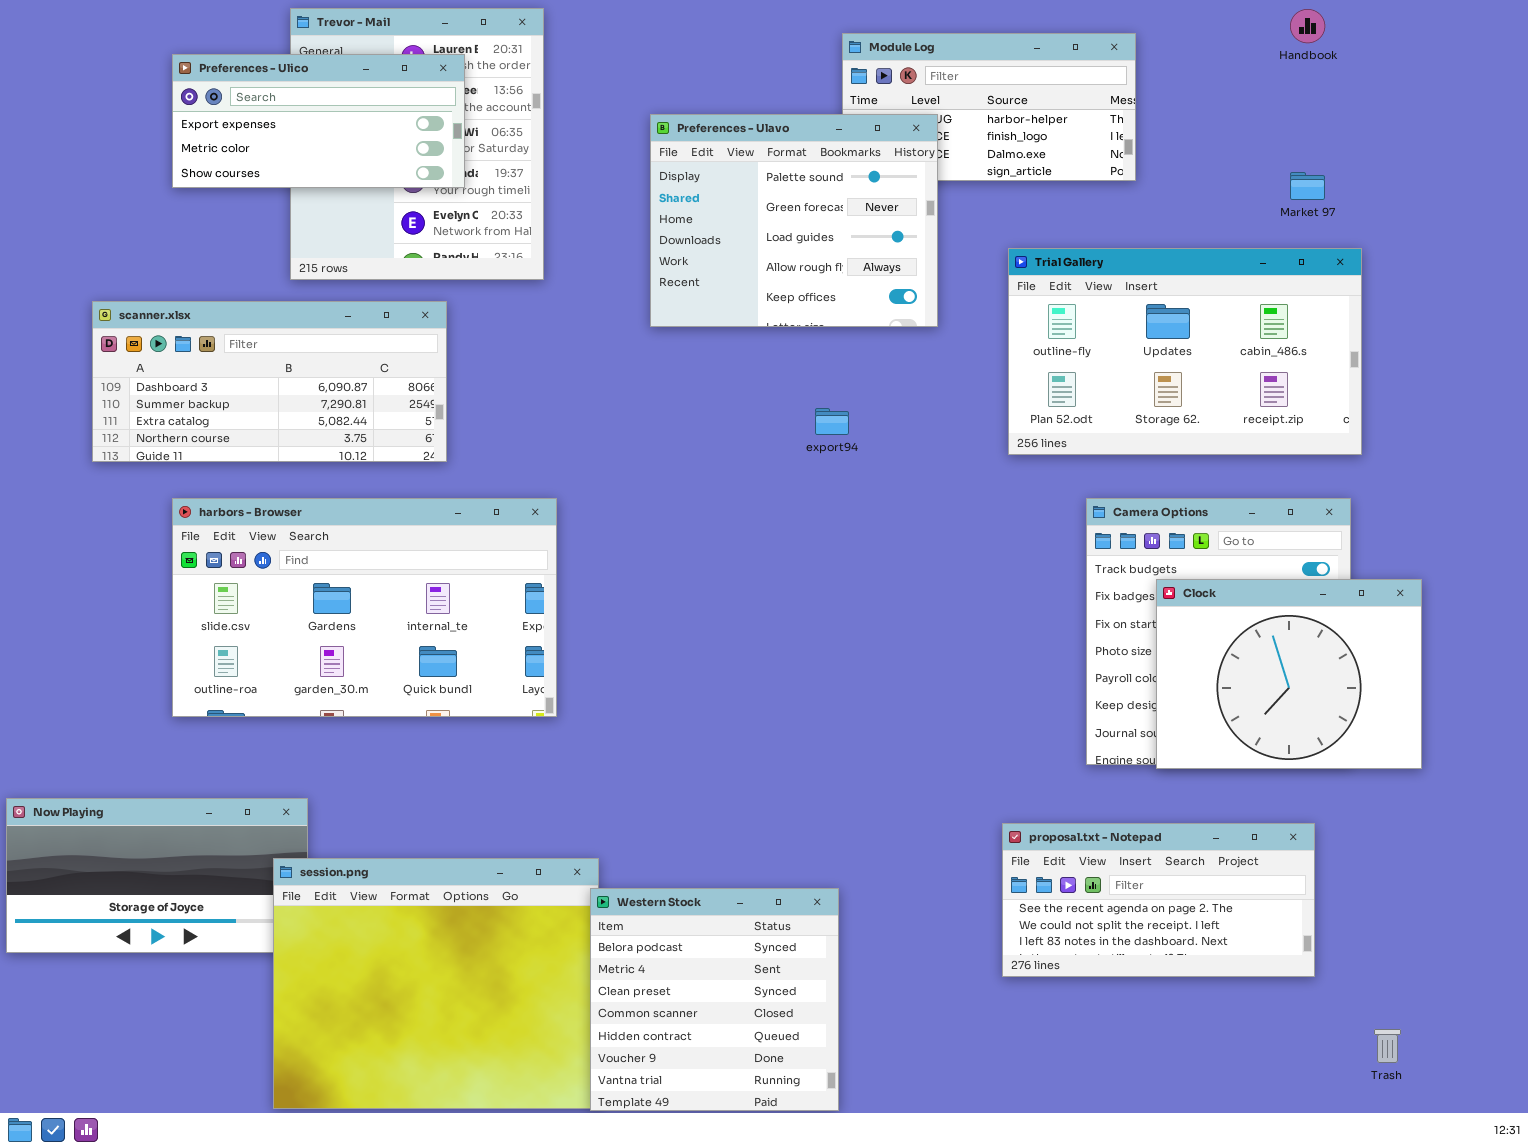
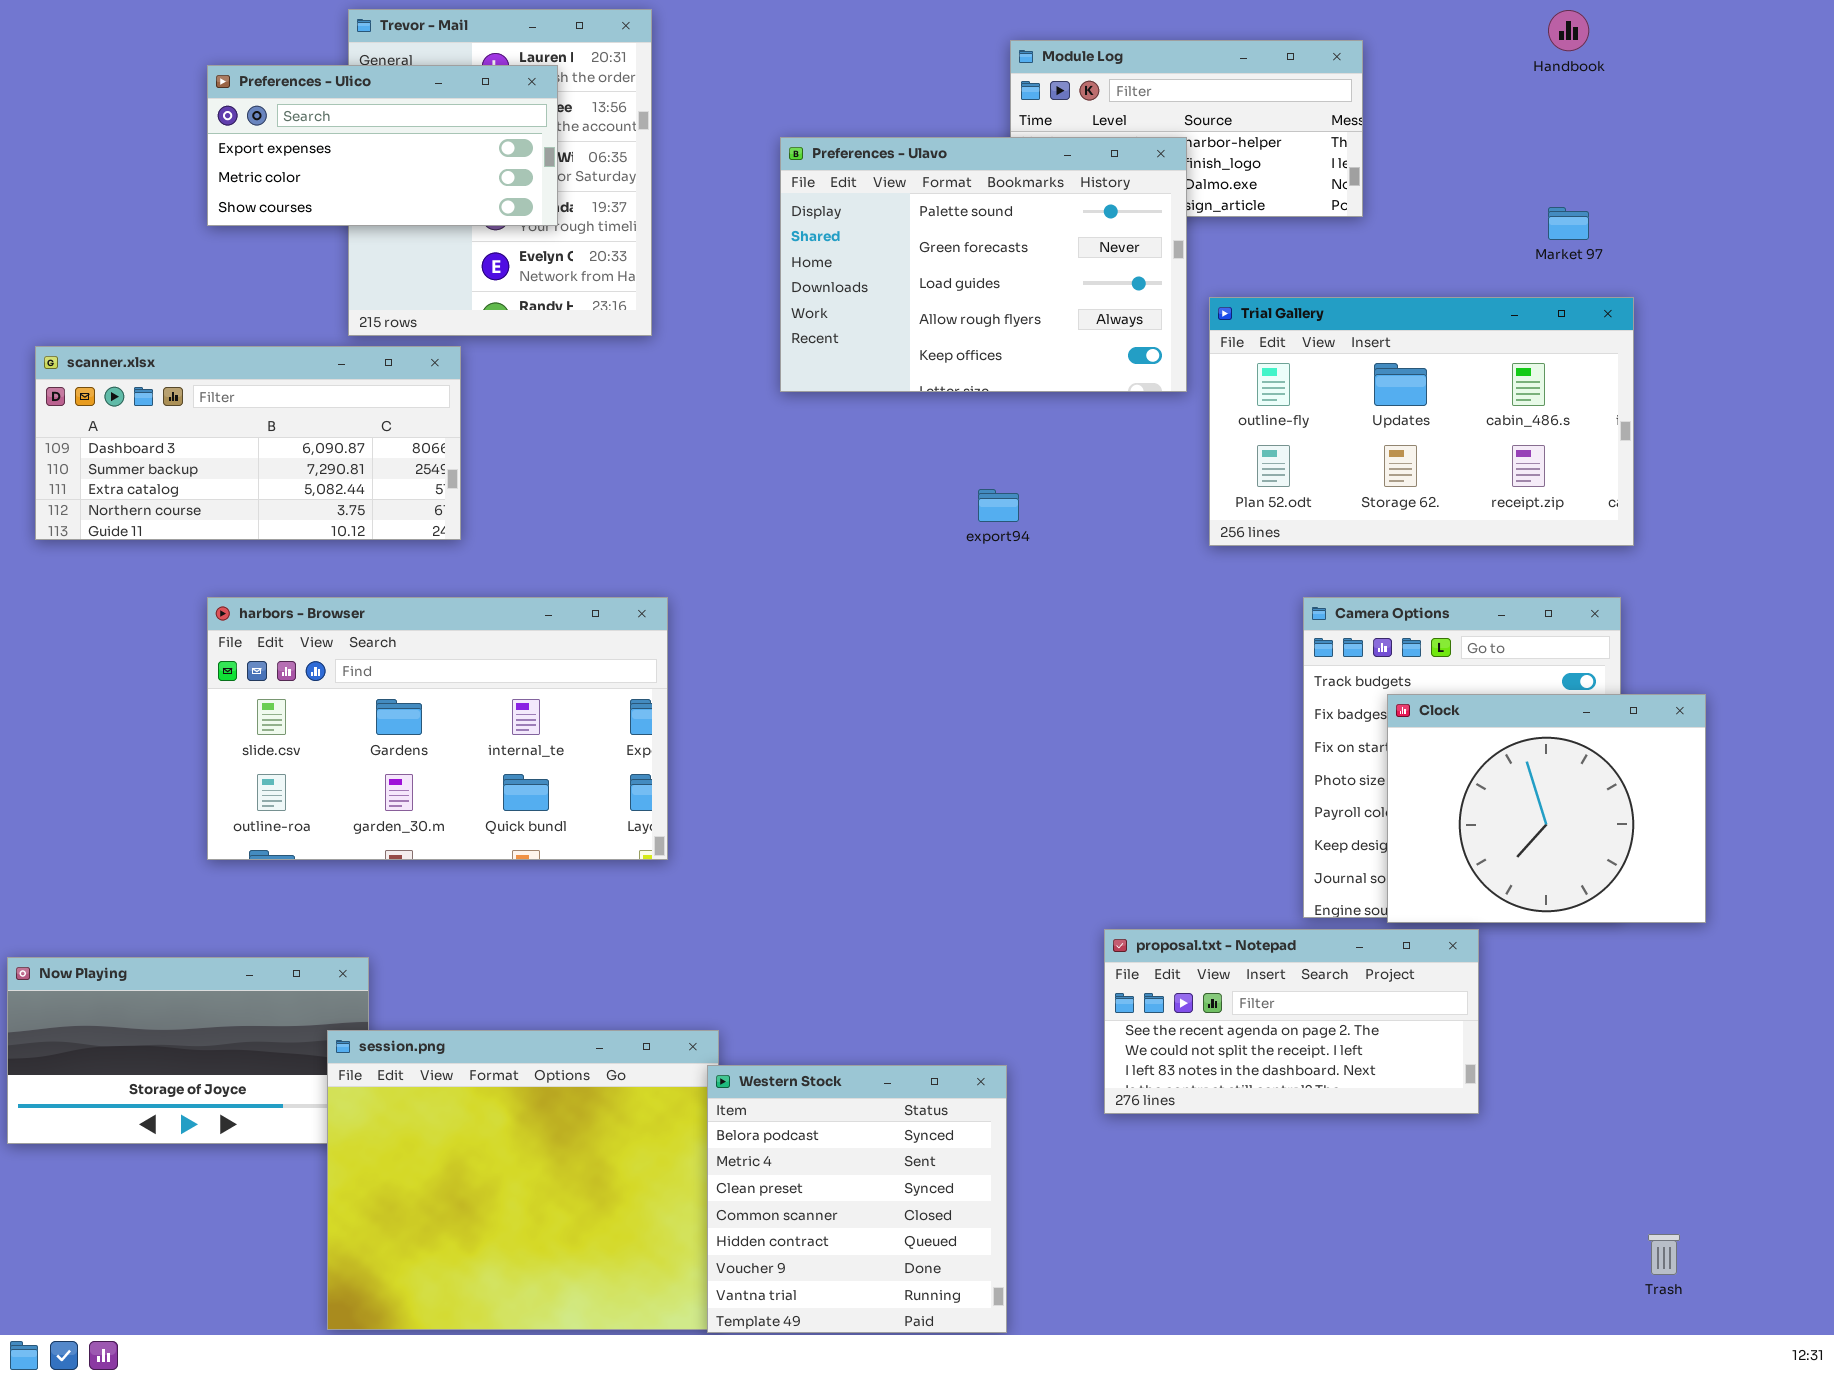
Preferences - Ulavo: [650,114,938,327] -> [780,137,1187,392], resized
scanner.xlsx: [92,301,447,462] -> [35,346,461,540], moved
proposal.txt - Notepad: [1002,823,1315,977] -> [1104,929,1479,1114], moved

